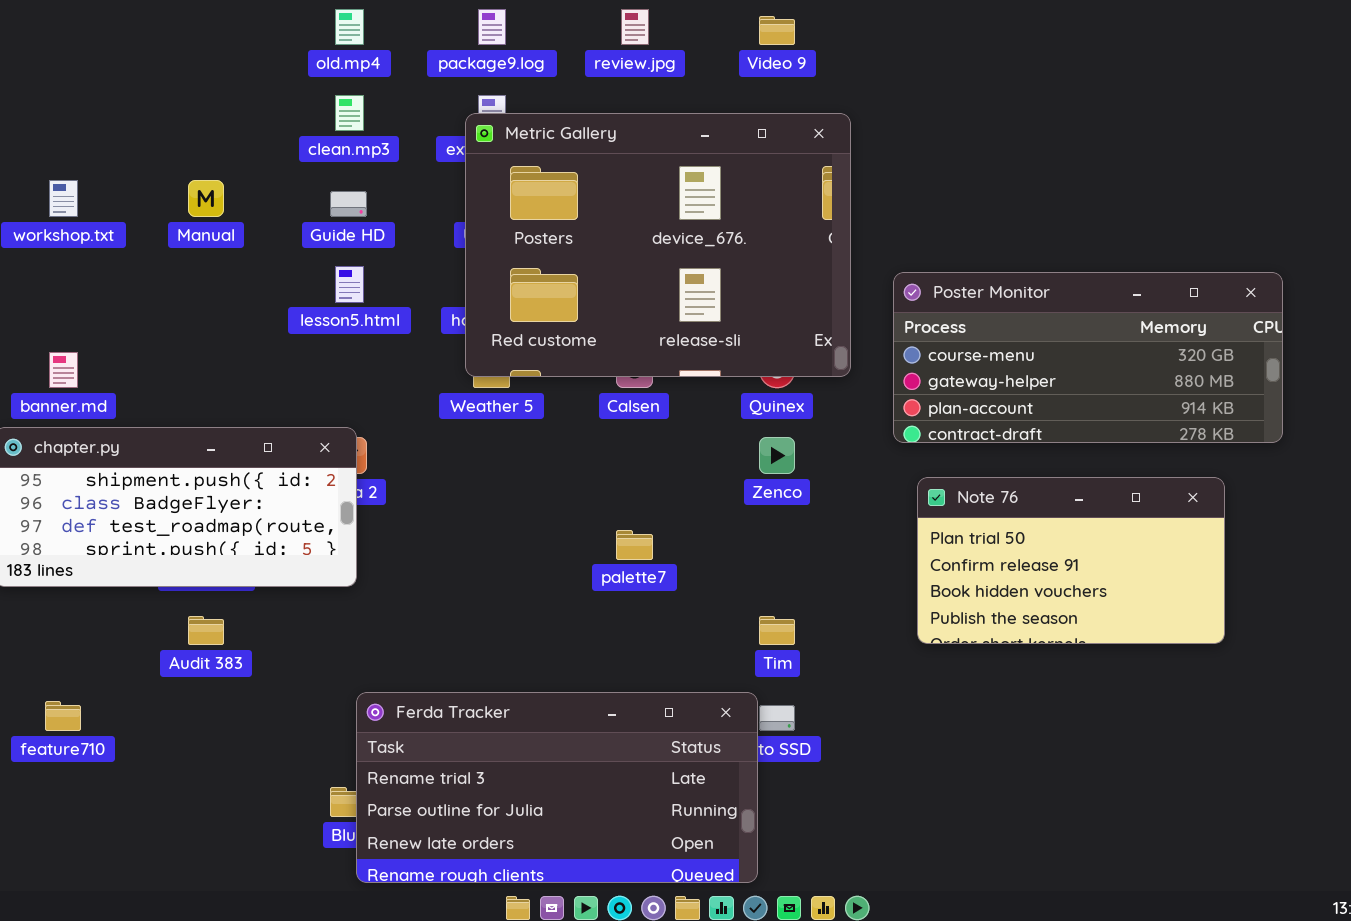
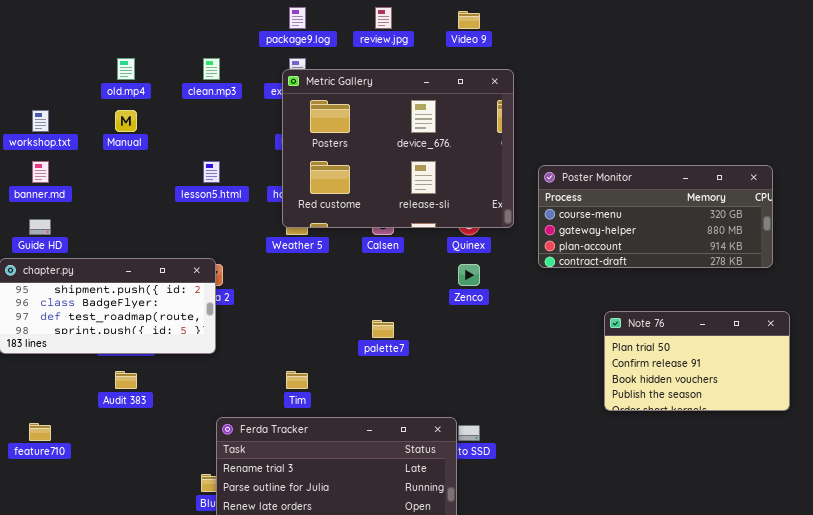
old.mp4: [335,9,364,45] -> [117,58,135,80], moved
Guide HD: [330,191,367,217] -> [29,219,51,235], moved
banner.md: [49,352,78,388] -> [32,161,49,183], moved
Note 76: [917,477,1225,644] -> [604,311,790,411], moved
Tim: [759,616,795,645] -> [286,371,308,389], moved

